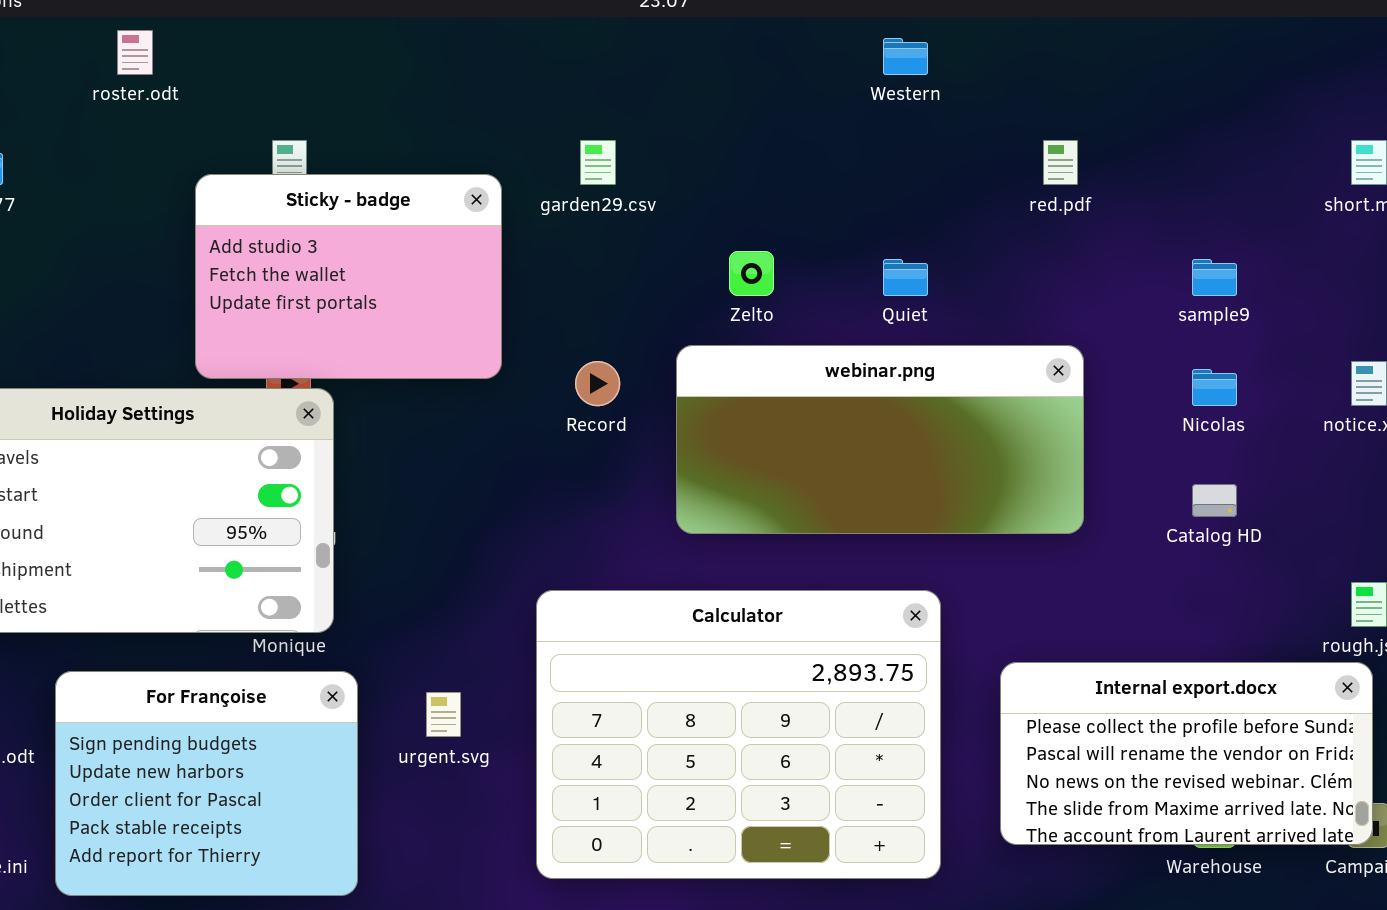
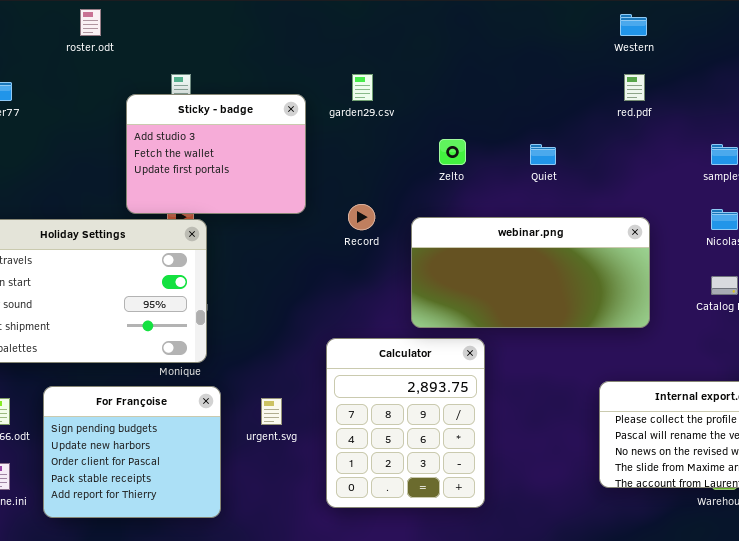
Western: [883,38,928,75] -> [620,14,647,36], moved
webinar.png: [676,345,1084,534] -> [411,217,650,328], moved
Calculator: [536,590,941,879] -> [326,338,485,508], resized

